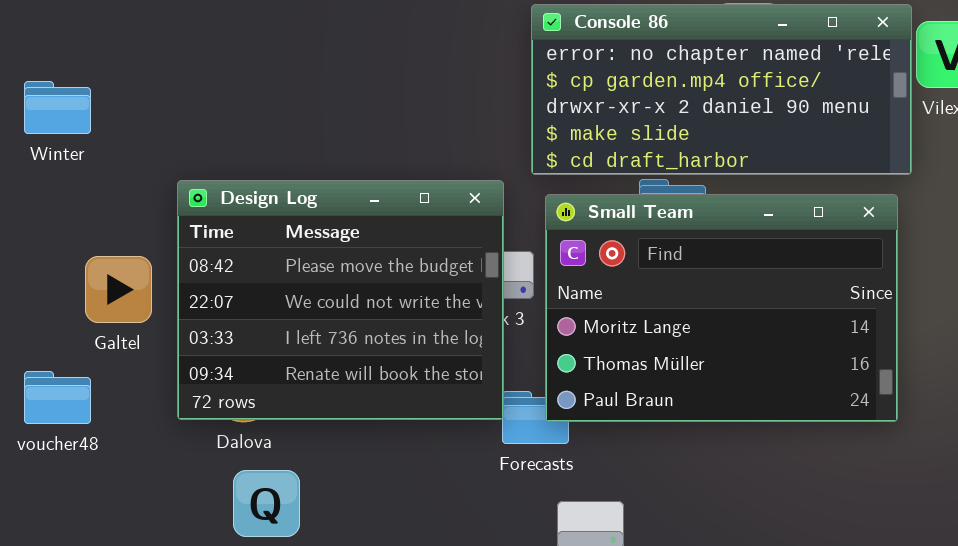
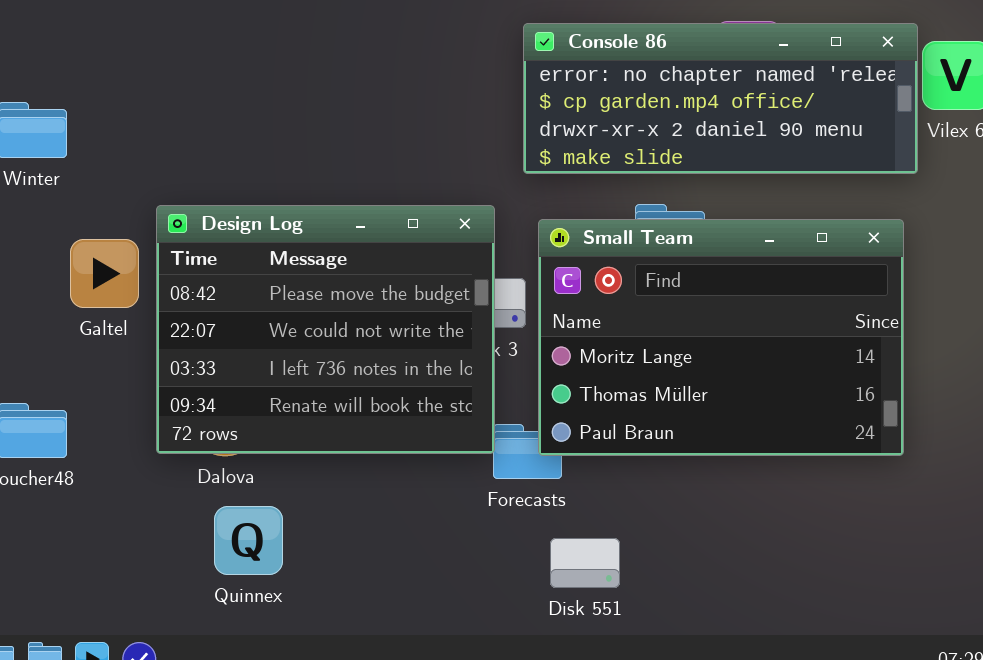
Console 86: [531,4,912,175] -> [523,23,918,174], resized
Galtel: [85,256,152,323] -> [70,239,139,308], moved

